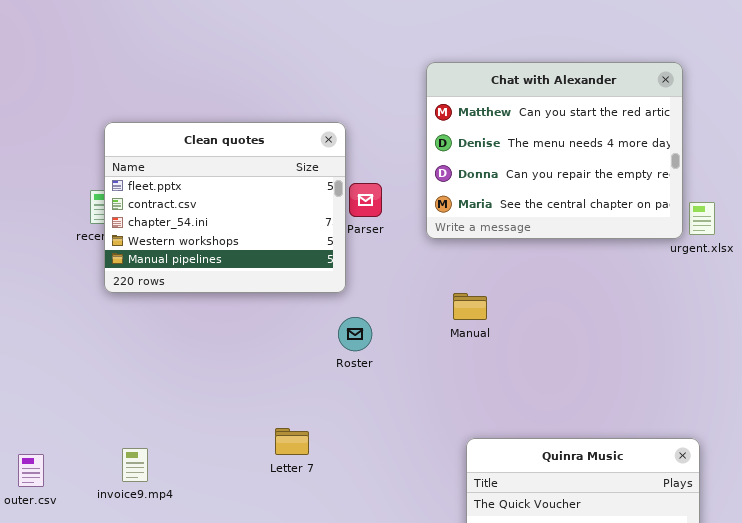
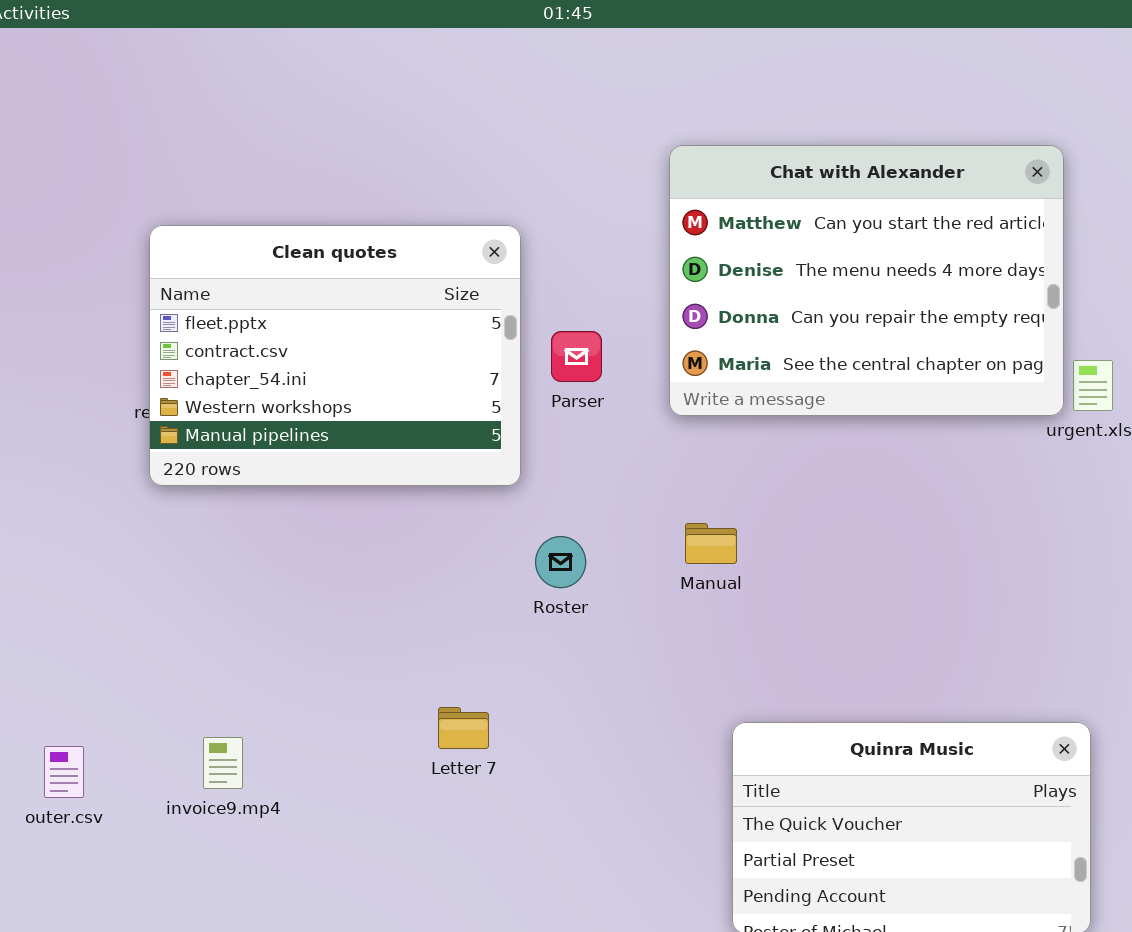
Clean quotes: [104,122,346,293] -> [149,225,521,486], moved
Manual: [453,293,487,320] -> [685,523,737,564], moved

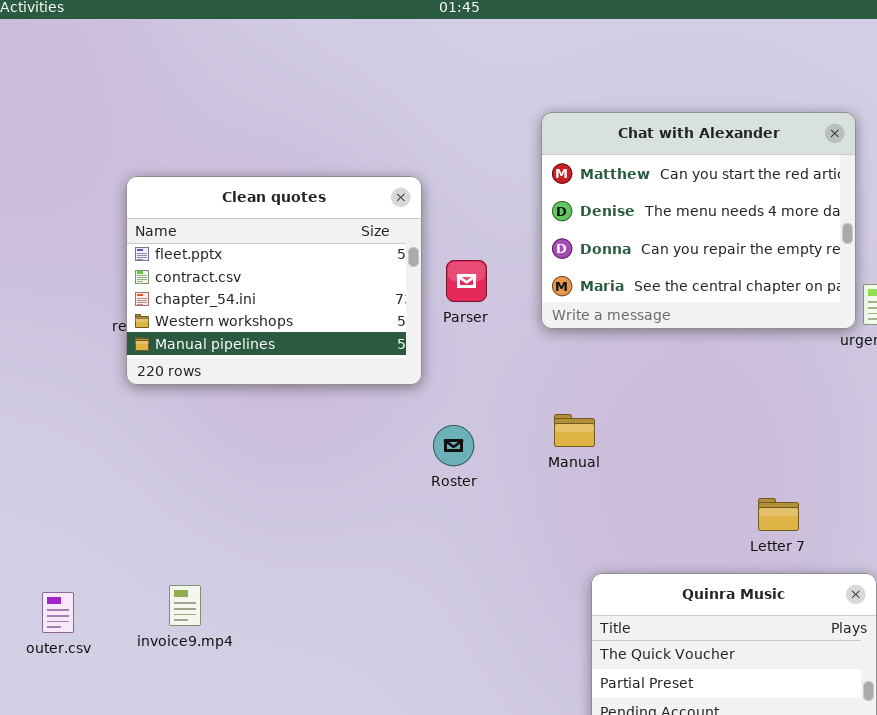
Letter 7: [438,707,489,749] -> [758,498,799,531], moved

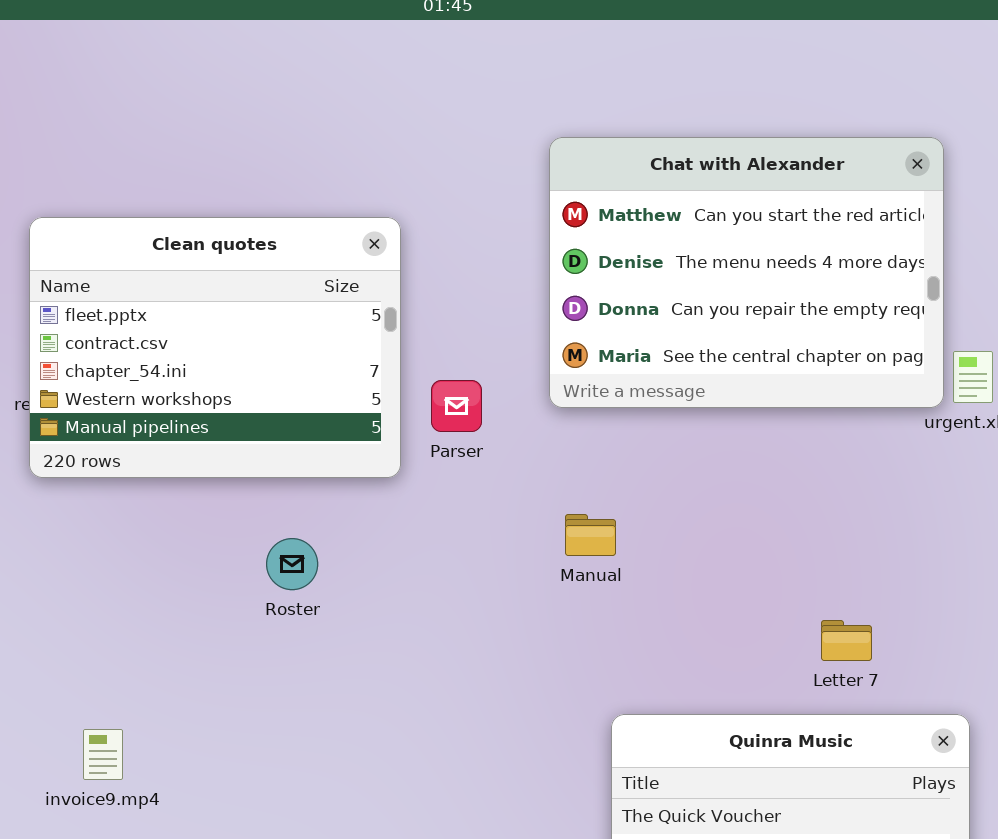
Parser: [446,260,487,302] -> [431,380,482,432], moved
Roster: [433,425,474,466] -> [266,538,318,590], moved

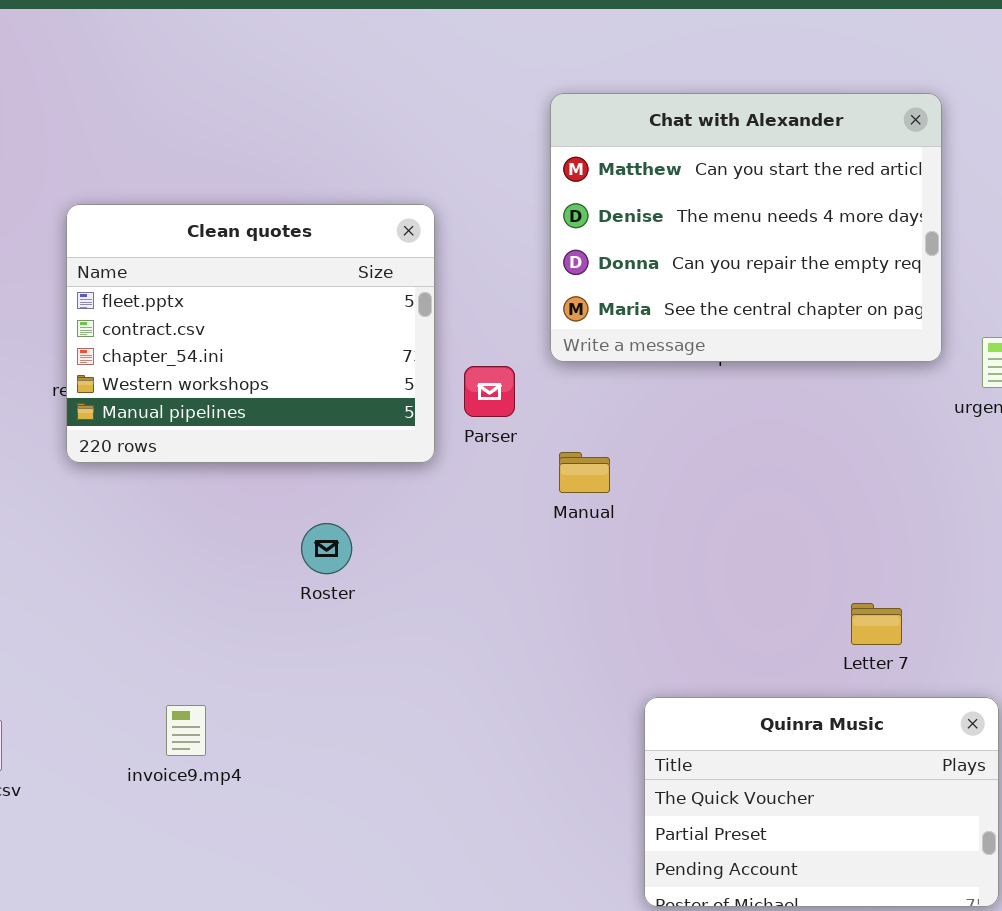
Chat with Alexander: [549,137,944,408] -> [550,93,942,362], moved
Manual: [565,514,616,556] -> [559,452,610,493], moved
invoice9.mp4: [83,729,123,780] -> [166,705,206,756], moved

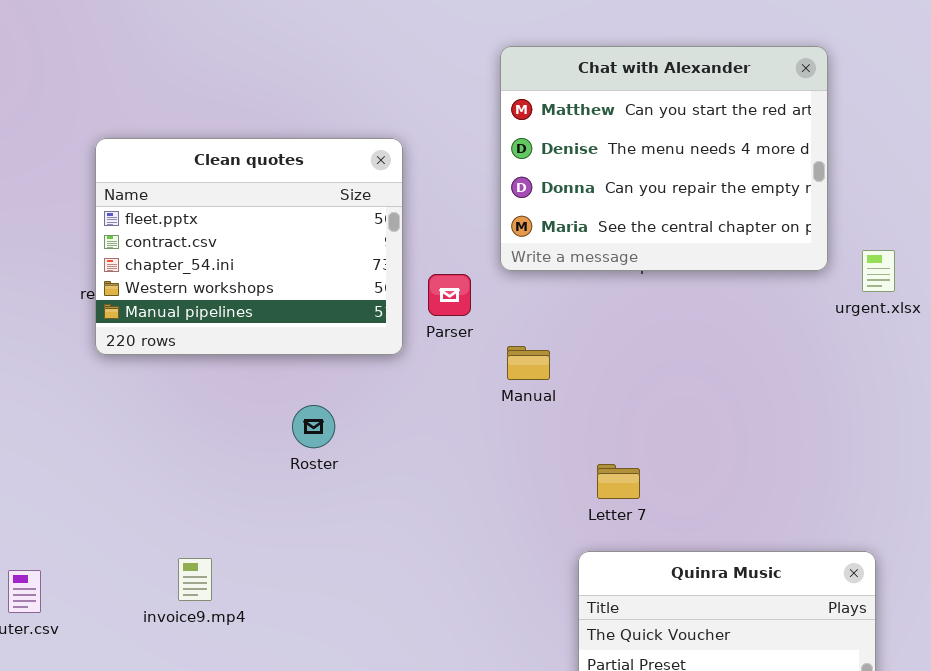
Letter 7: [851,603,902,645] -> [597,464,640,499], moved

